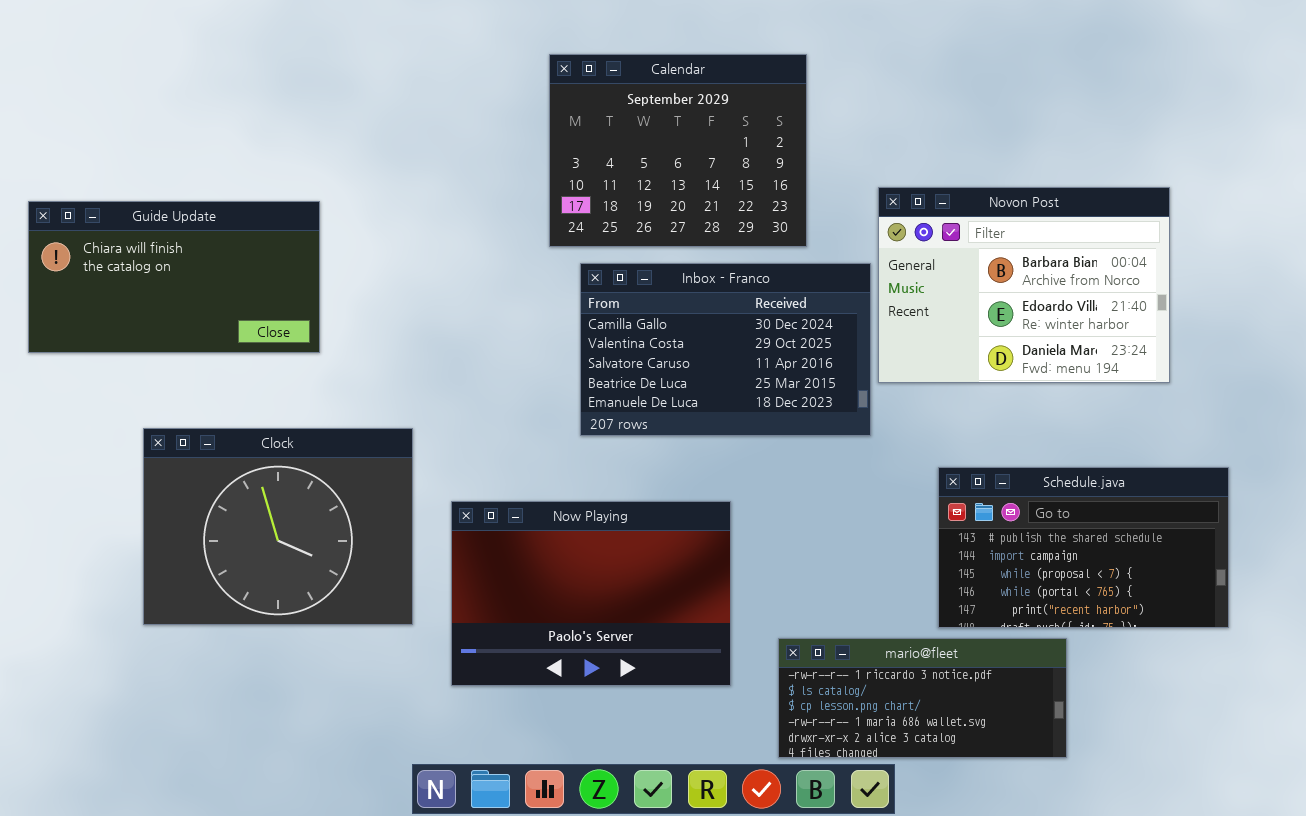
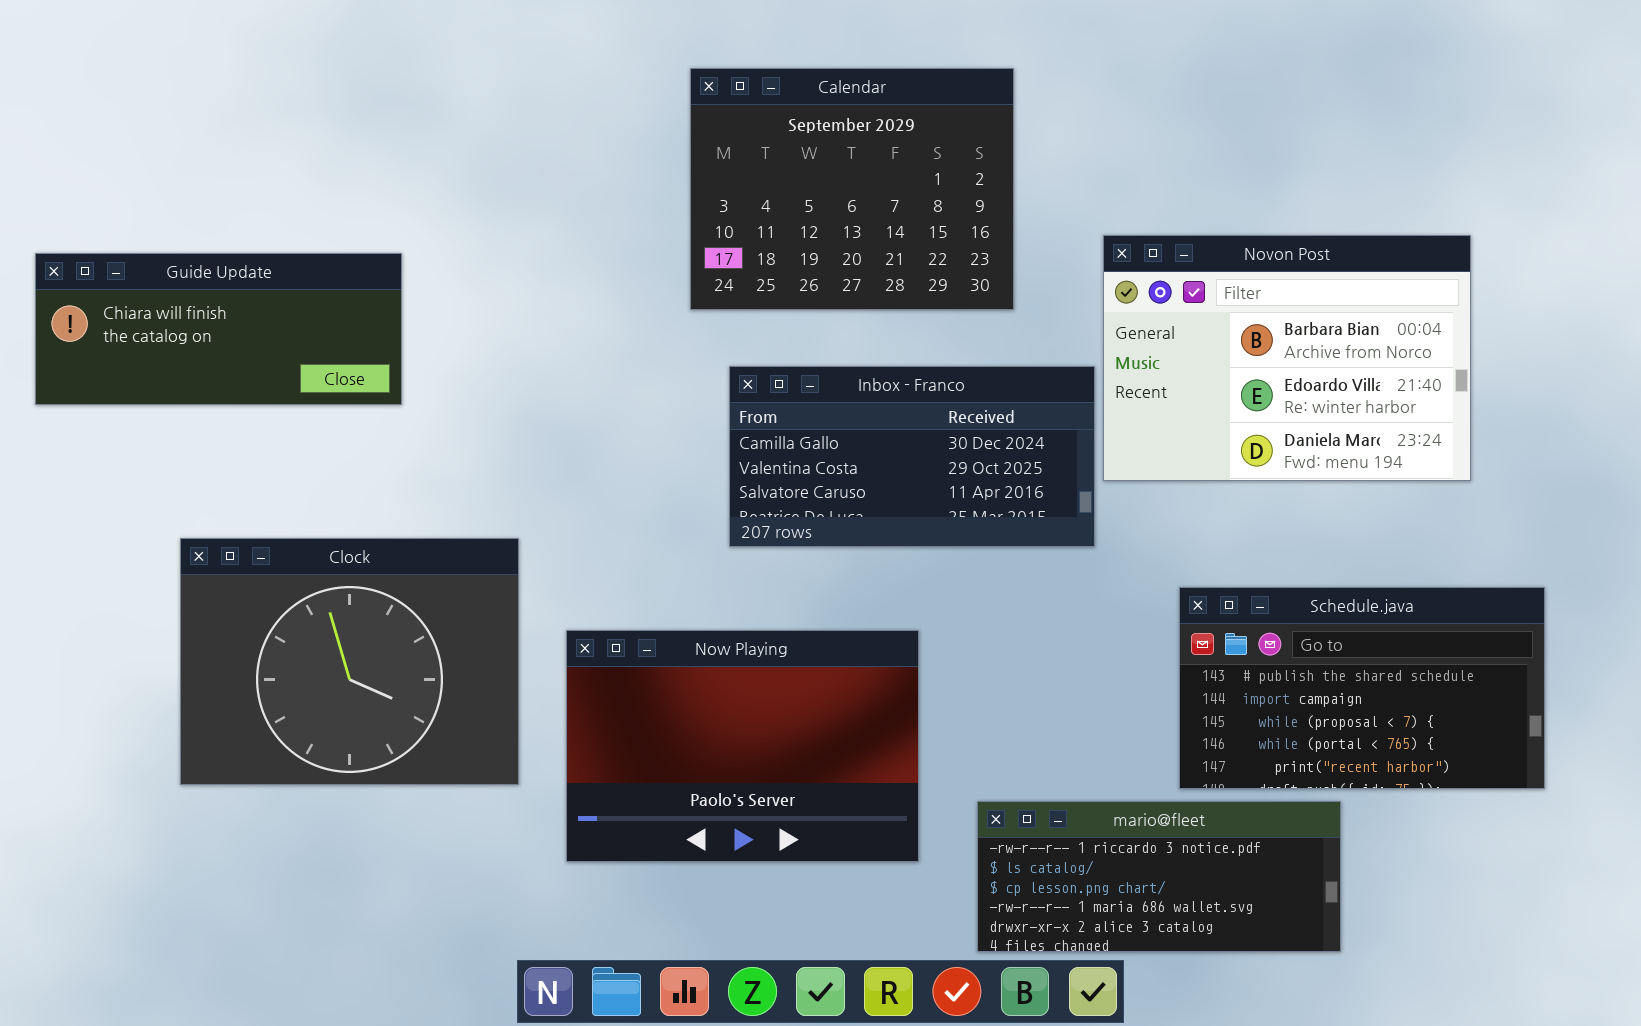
Guide Update: [28,201,320,353] -> [35,253,402,405], resized
Inbox - Franco: [580,263,871,436] -> [729,366,1095,547], resized

